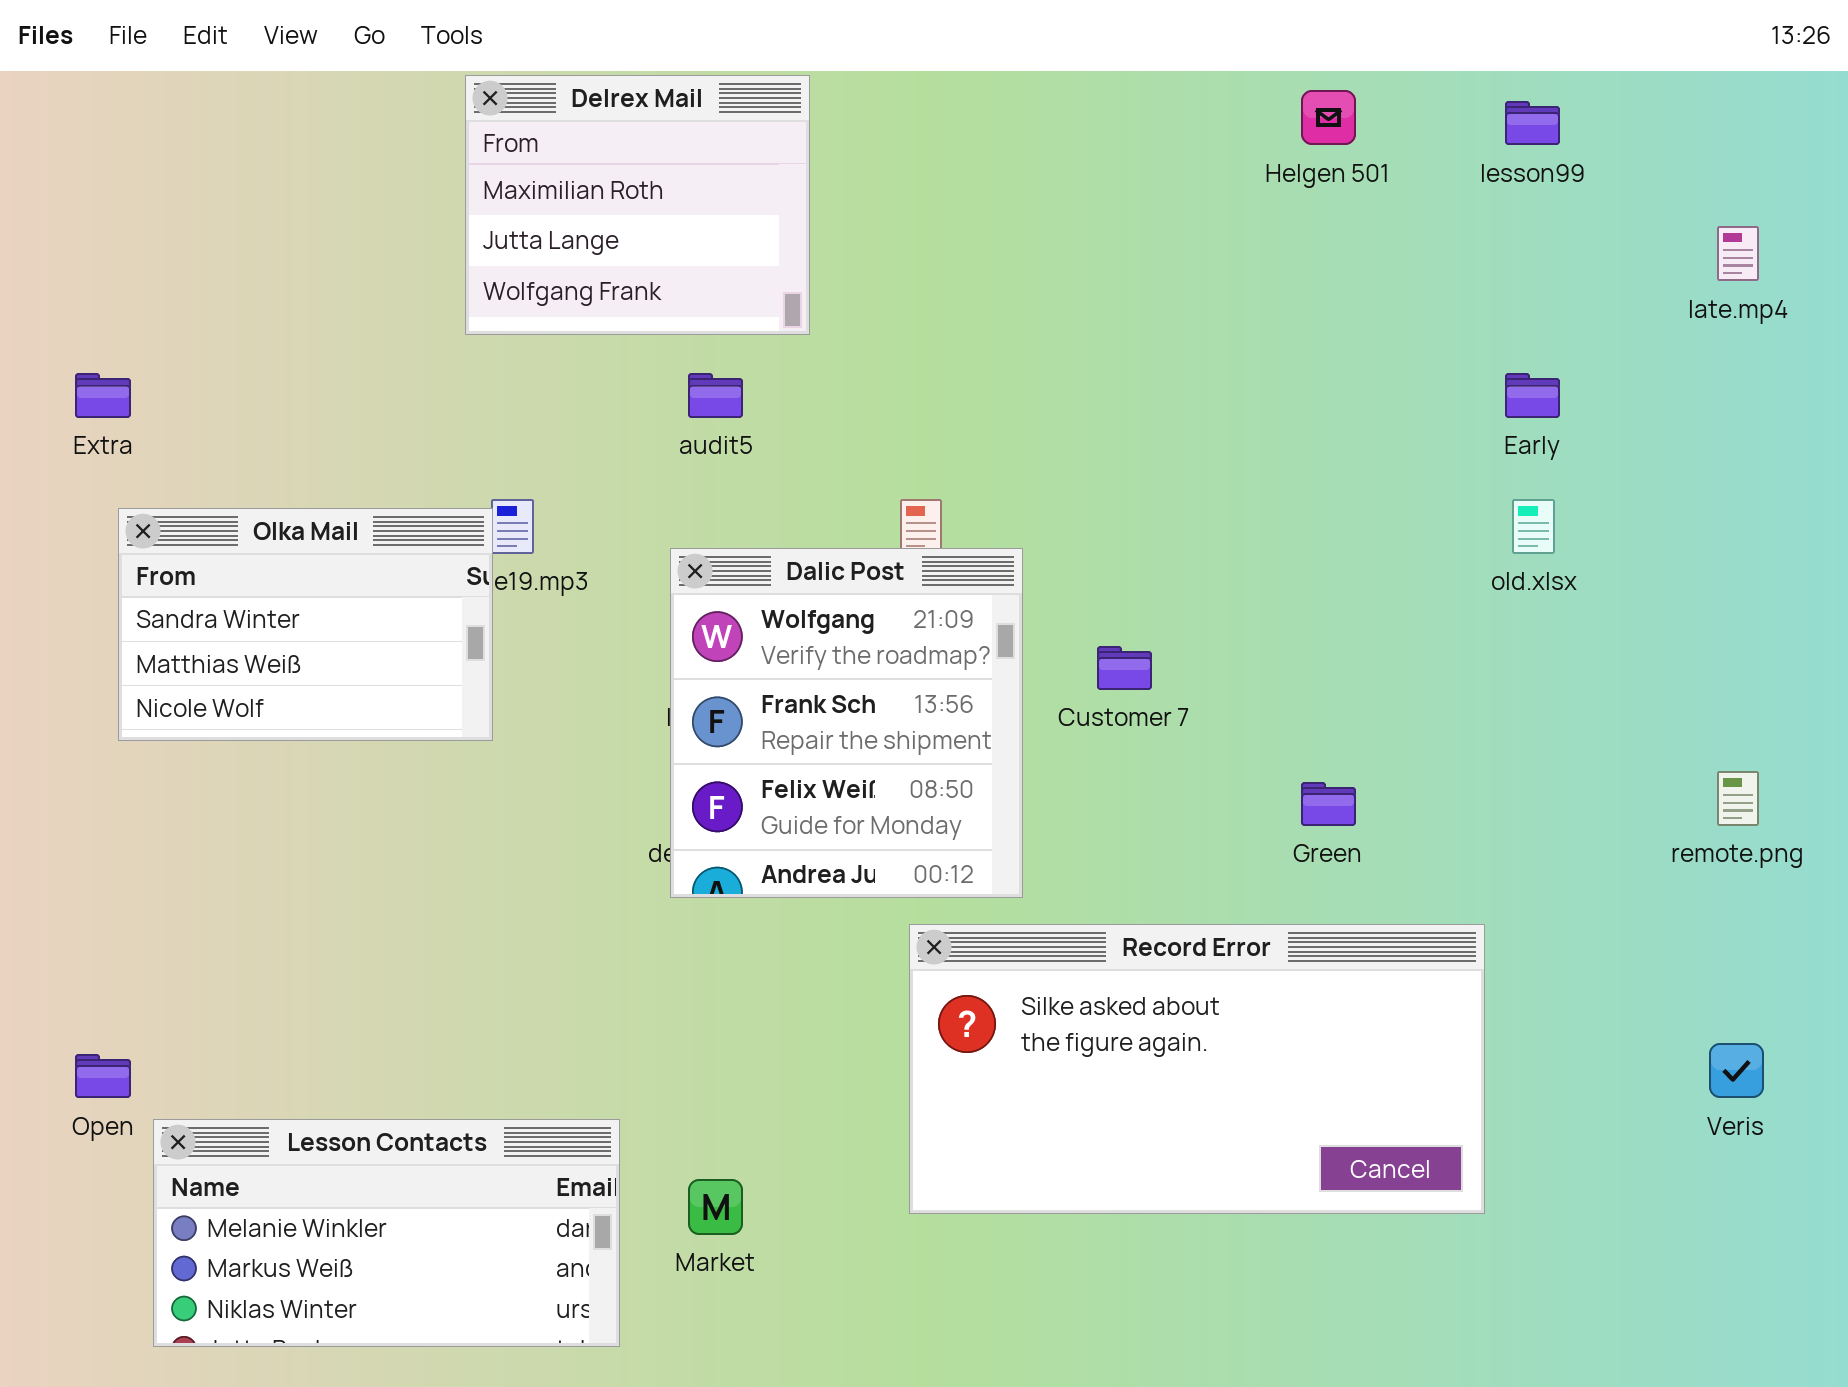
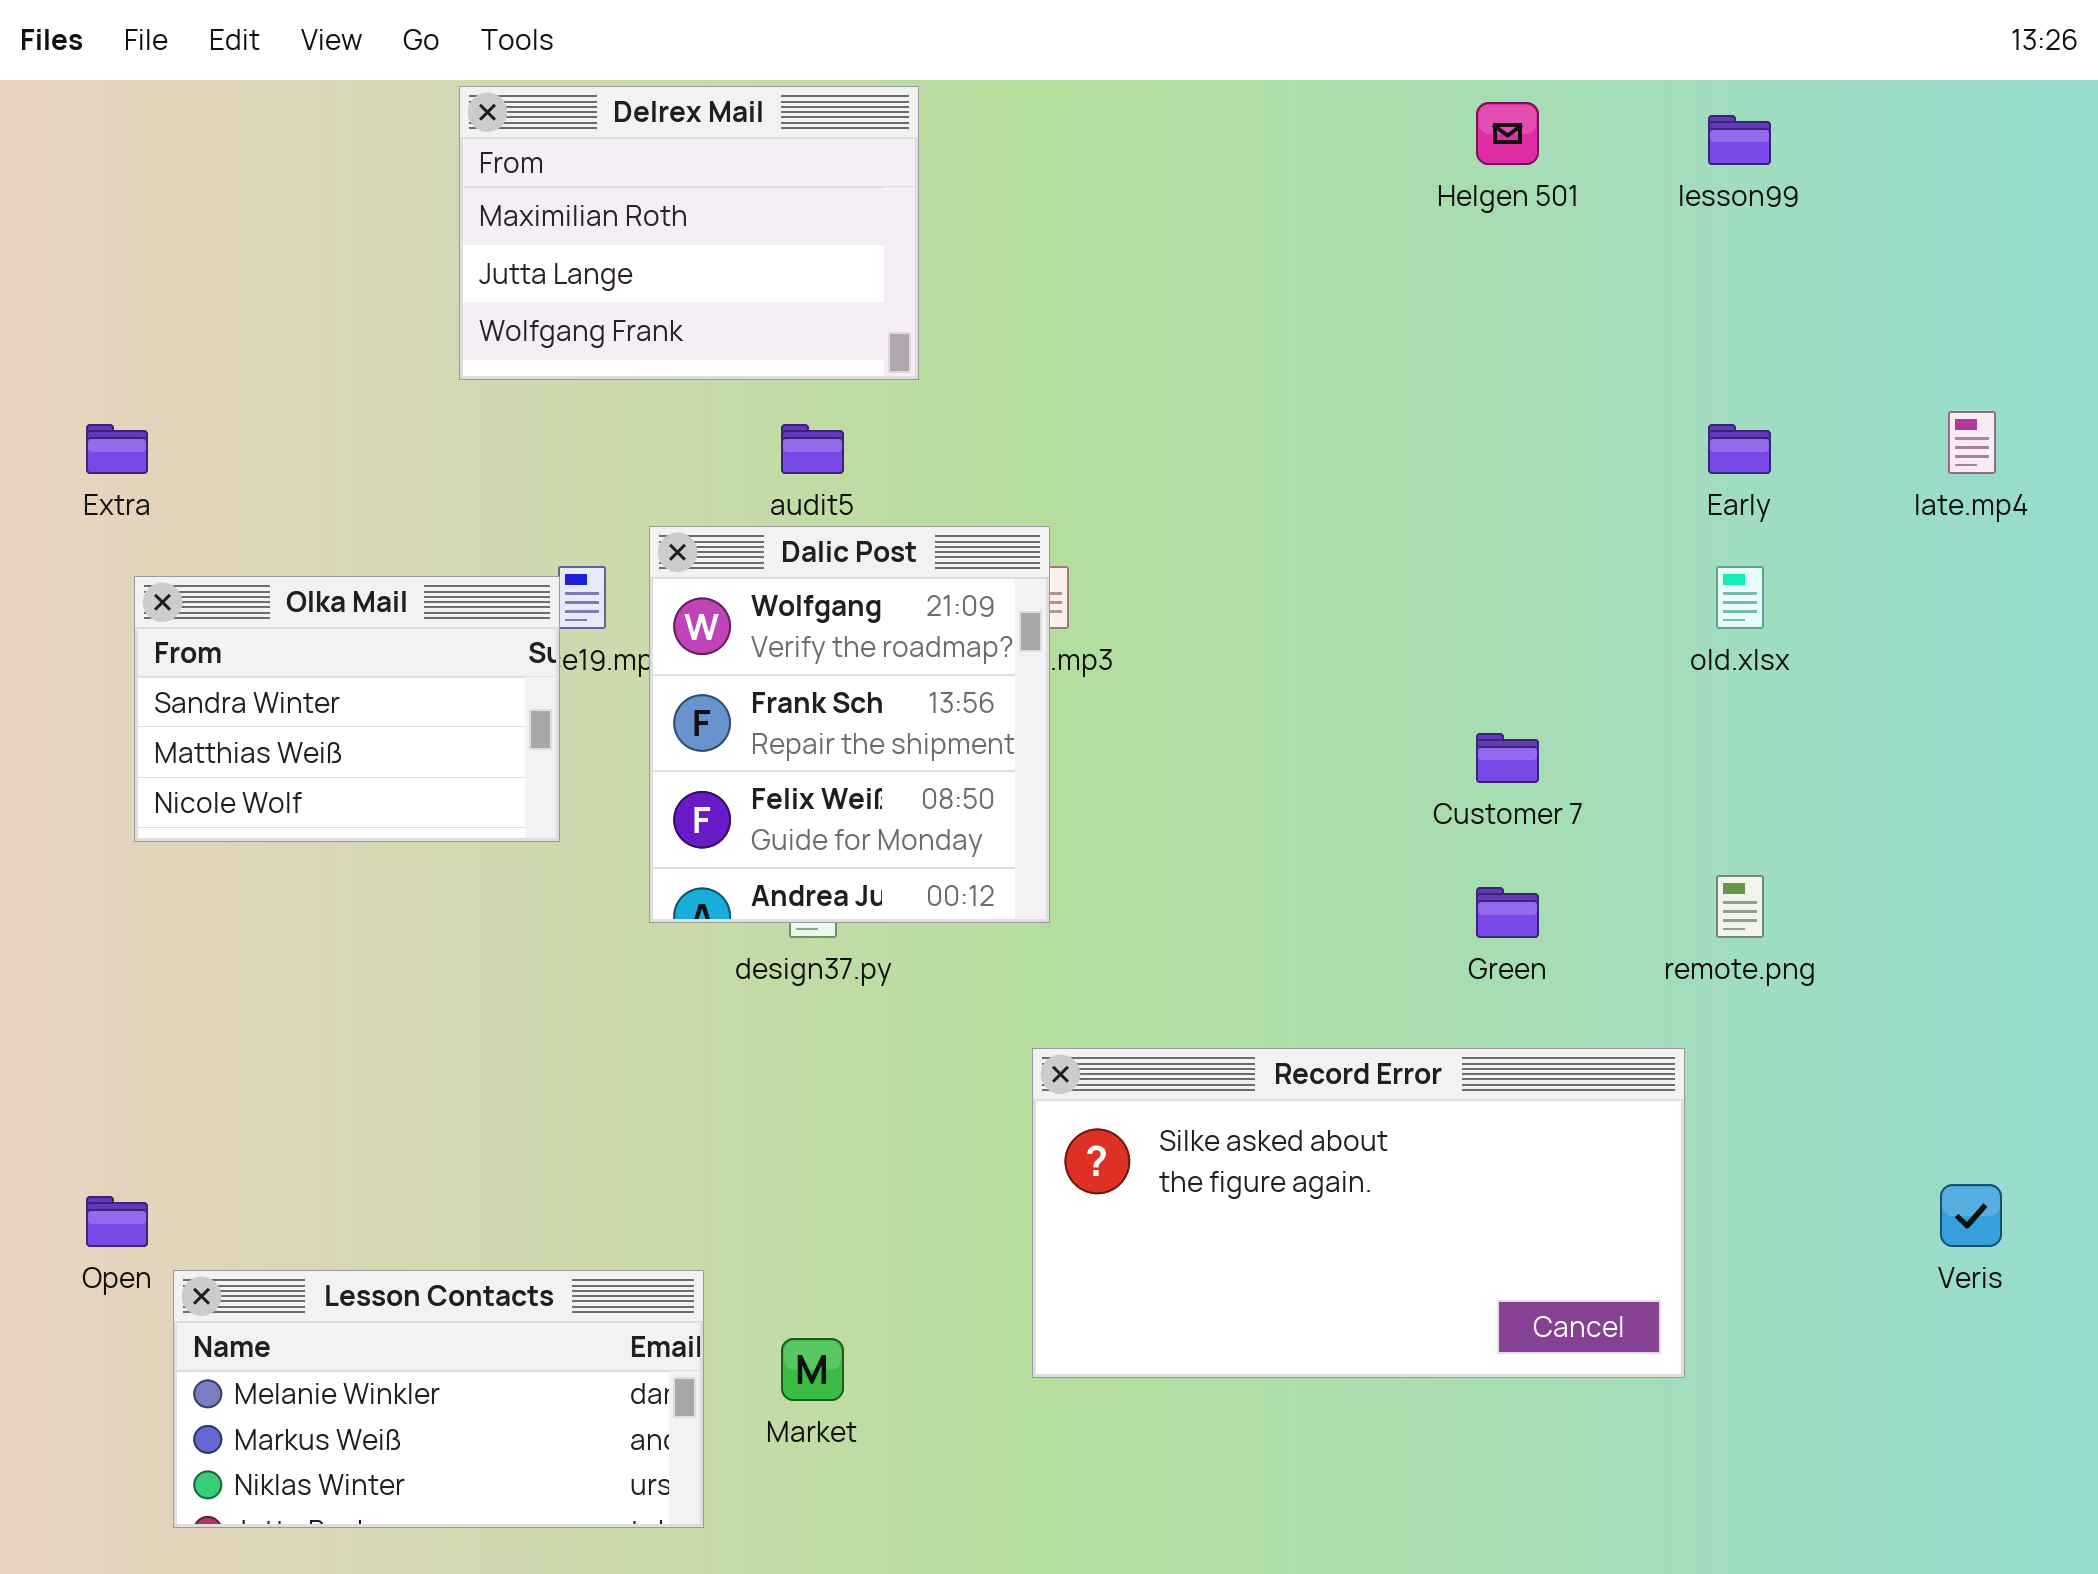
Delrex Mail: [465,75,810,335] -> [459,86,919,380], resized
late.mp4: [1717,226,1759,281] -> [1948,411,1996,474], moved
Dalic Post: [670,548,1023,898] -> [649,526,1050,923], moved
Customer 7: [1097,646,1152,690] -> [1476,733,1539,783], moved
remote.png: [1717,771,1759,826] -> [1716,875,1764,938], moved

